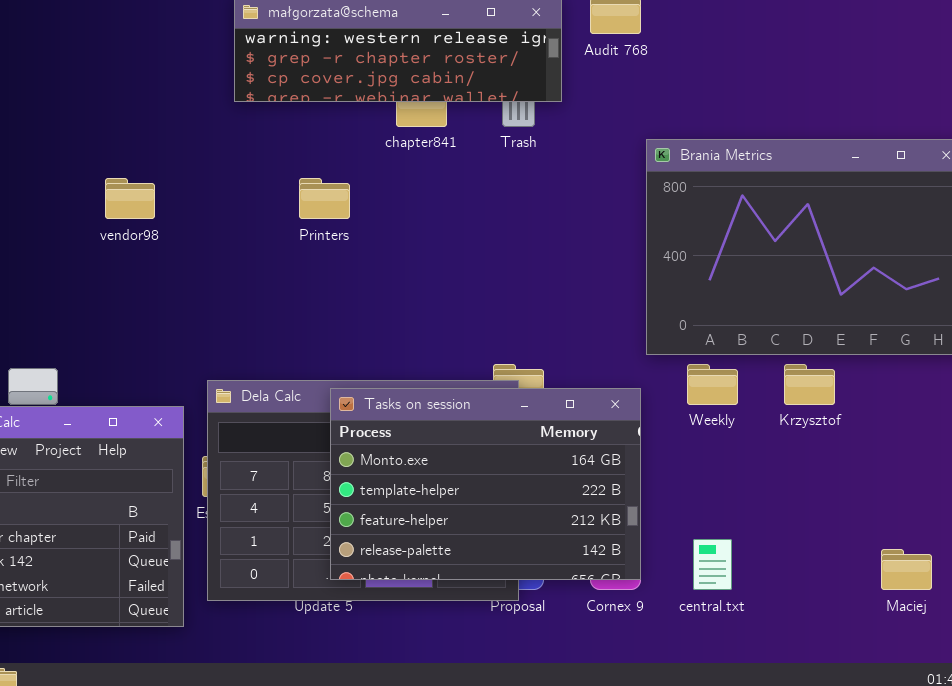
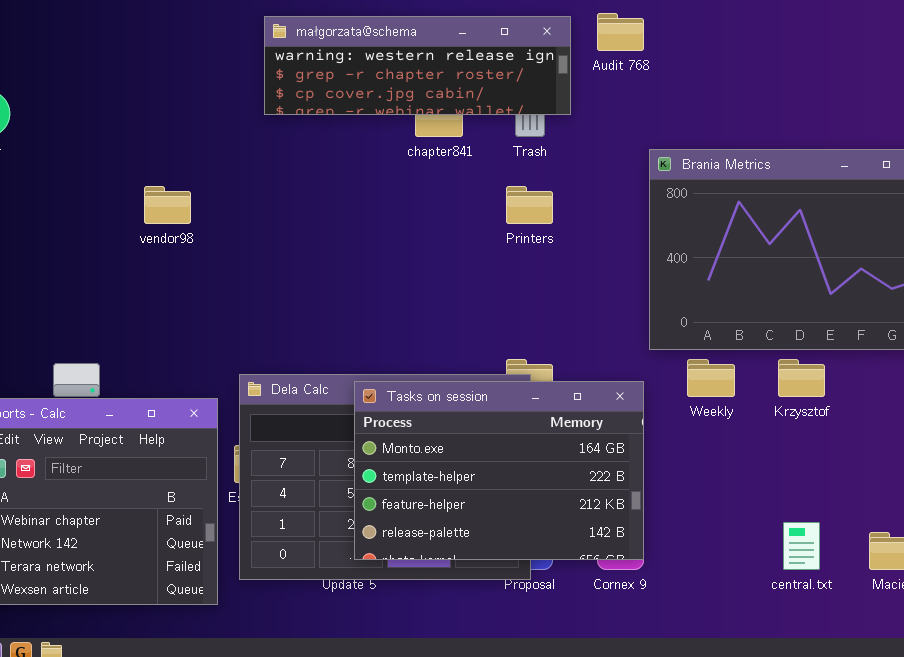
Printers: [299,178,350,219] -> [506,186,553,224], moved
central.txt: [693,539,732,590] -> [783,522,820,570], moved

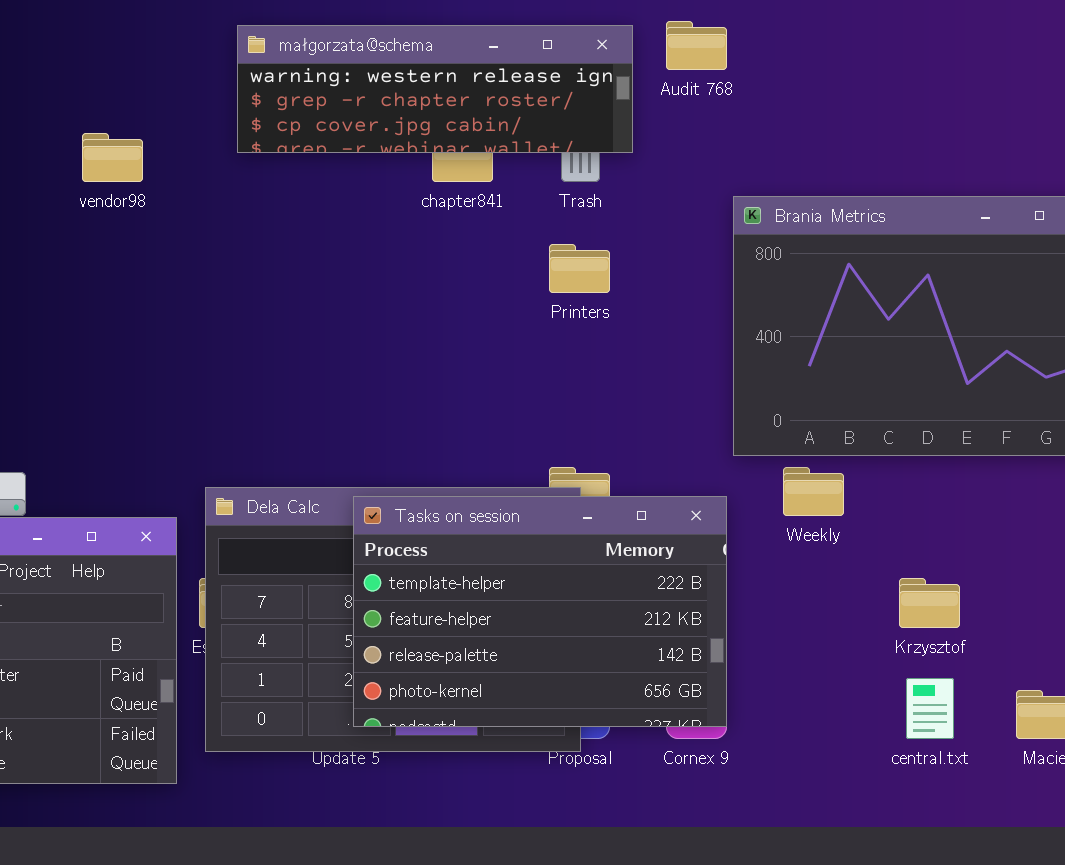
vendor98: [144,186,191,224] -> [82,133,143,182], moved
Krzysztof: [778,359,825,397] -> [899,578,960,628], moved
Tasks on session: [354,381,644,560] -> [353,496,727,727], scrolled down 1 row

